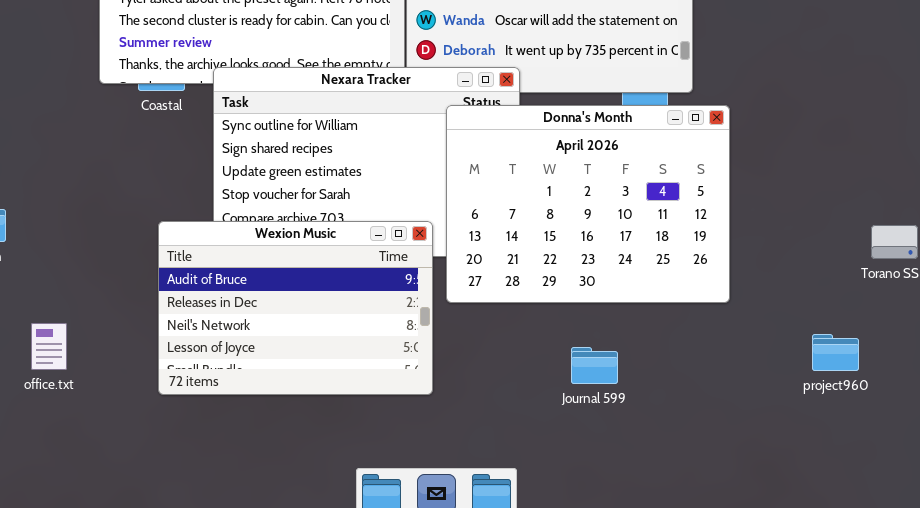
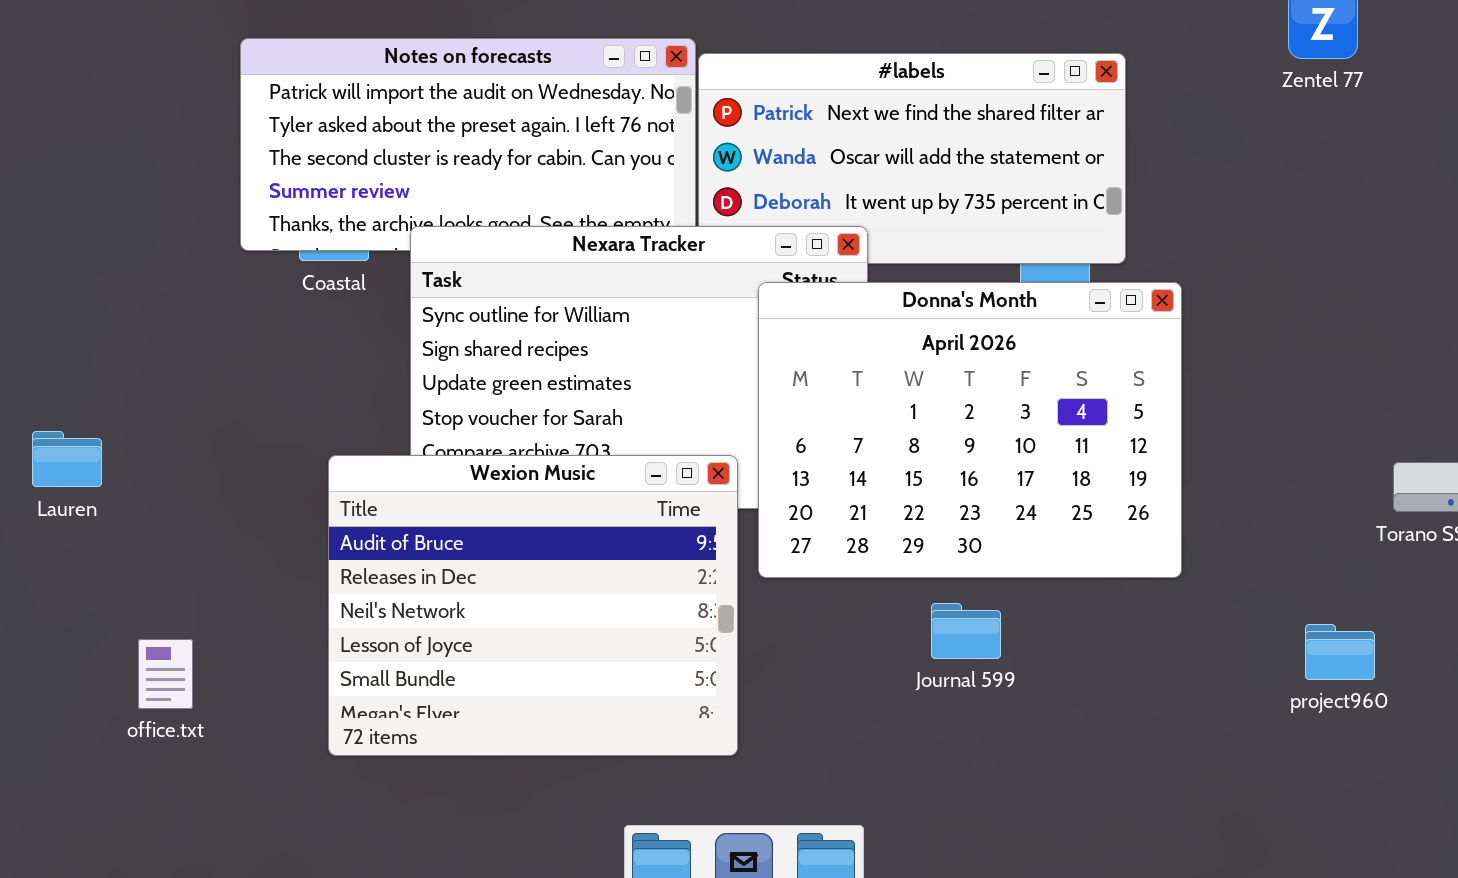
Wexion Music: [158,221,433,395] -> [328,455,738,756], resized
office.txt: [31,323,67,370] -> [138,639,193,709], moved
Journal 599: [571,347,618,384] -> [931,603,1001,659], moved

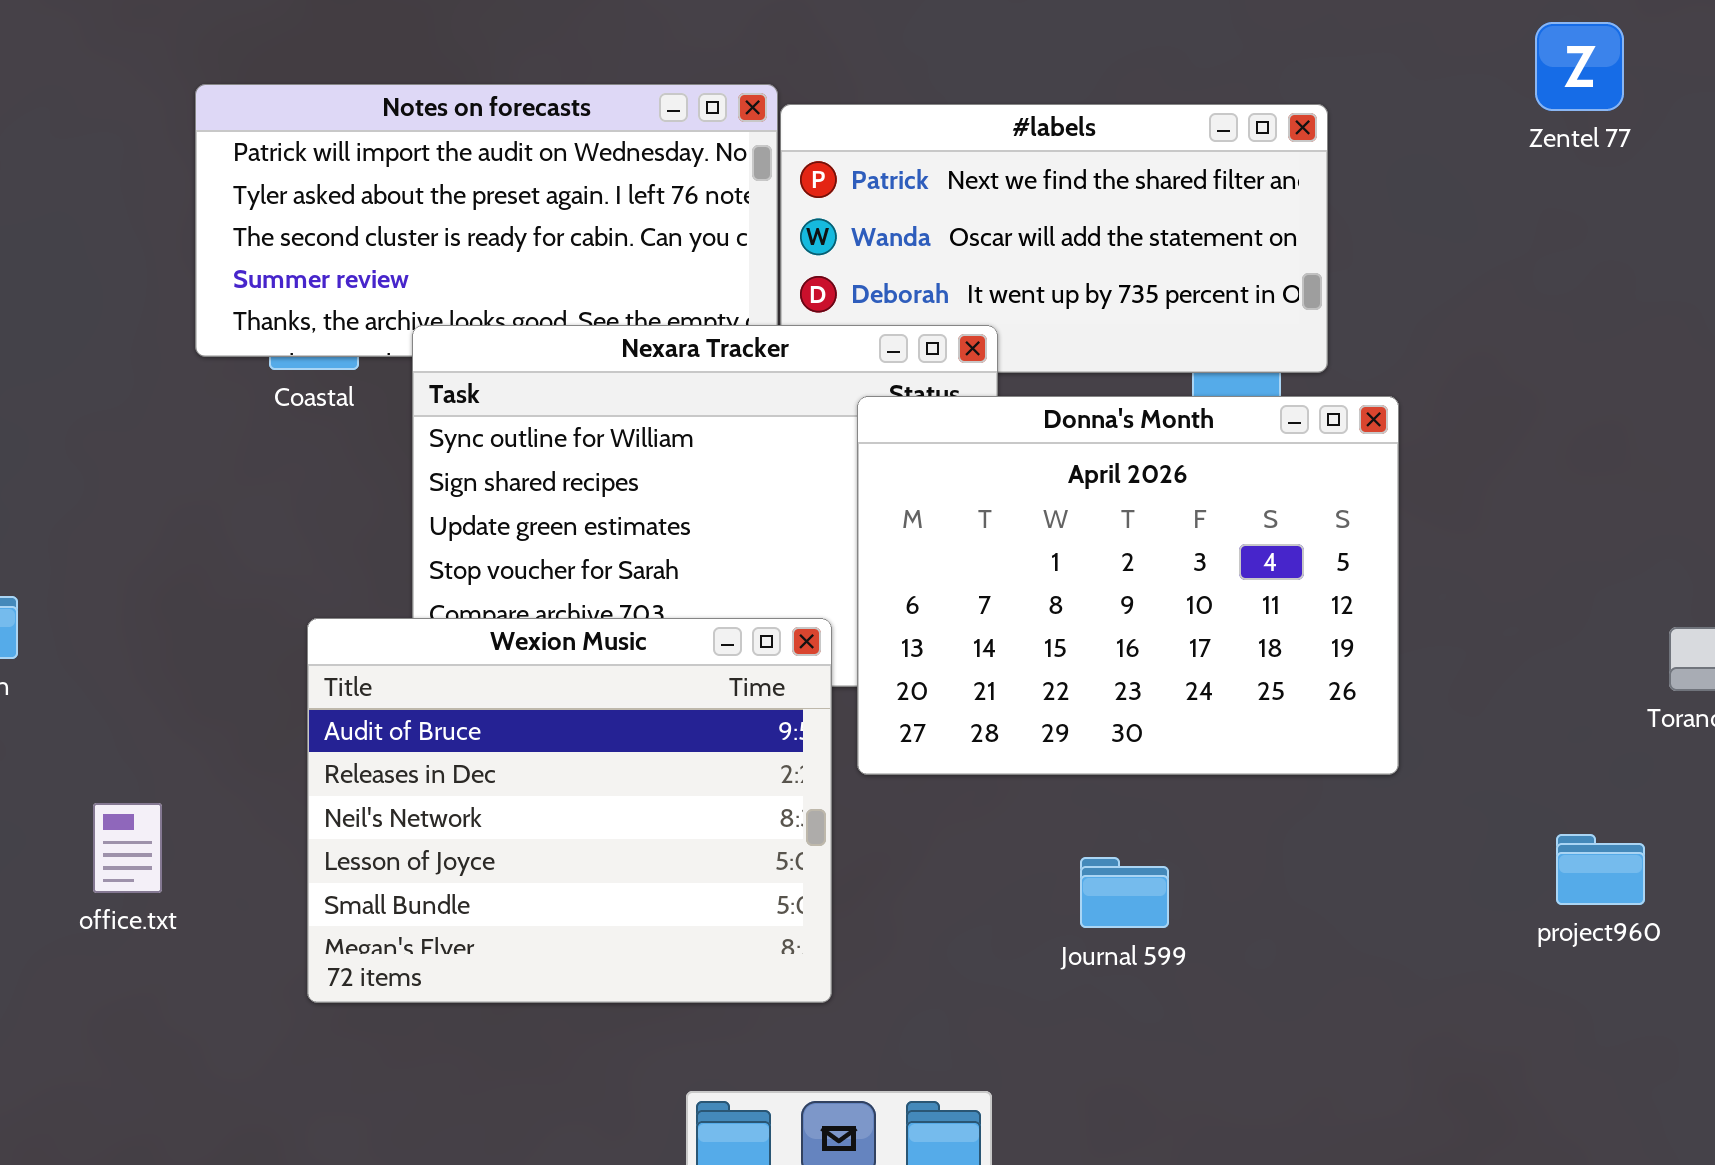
Journal 599: [931,603,1001,659] -> [1080,857,1169,928], moved
office.txt: [138,639,193,709] -> [93,803,162,893], moved

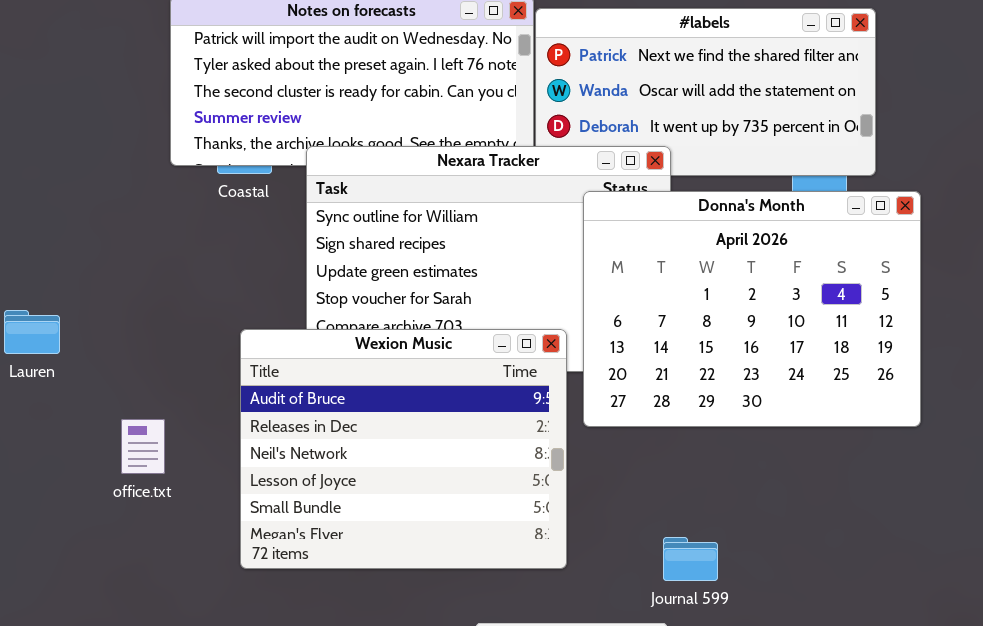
office.txt: [93,803,162,893] -> [121,419,165,474], moved
Journal 599: [1080,857,1169,928] -> [663,537,718,581], moved

